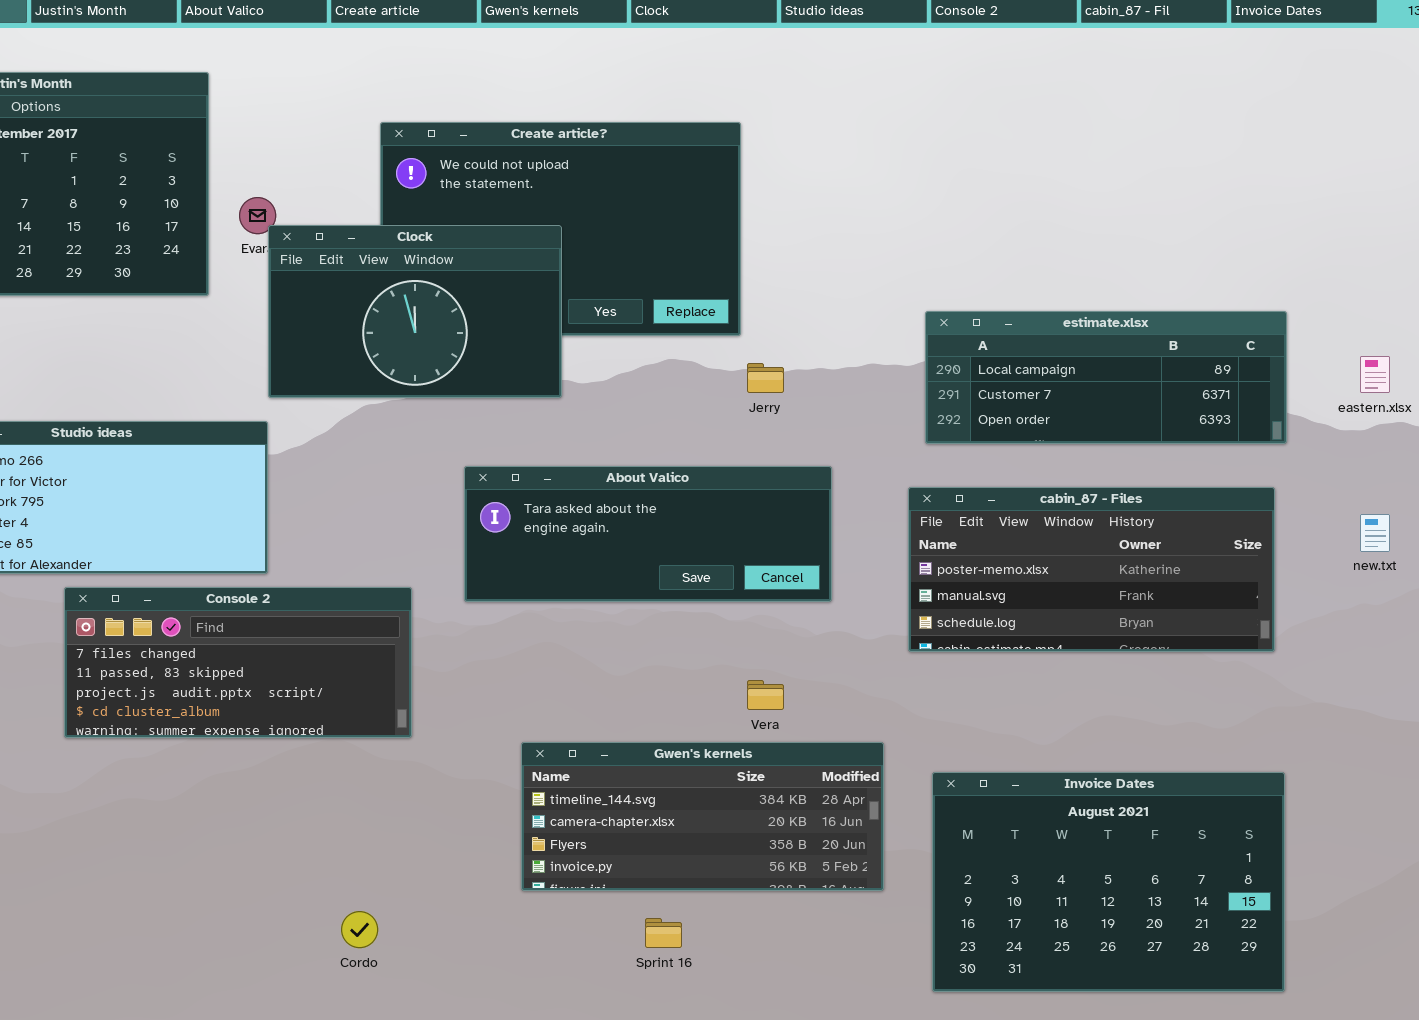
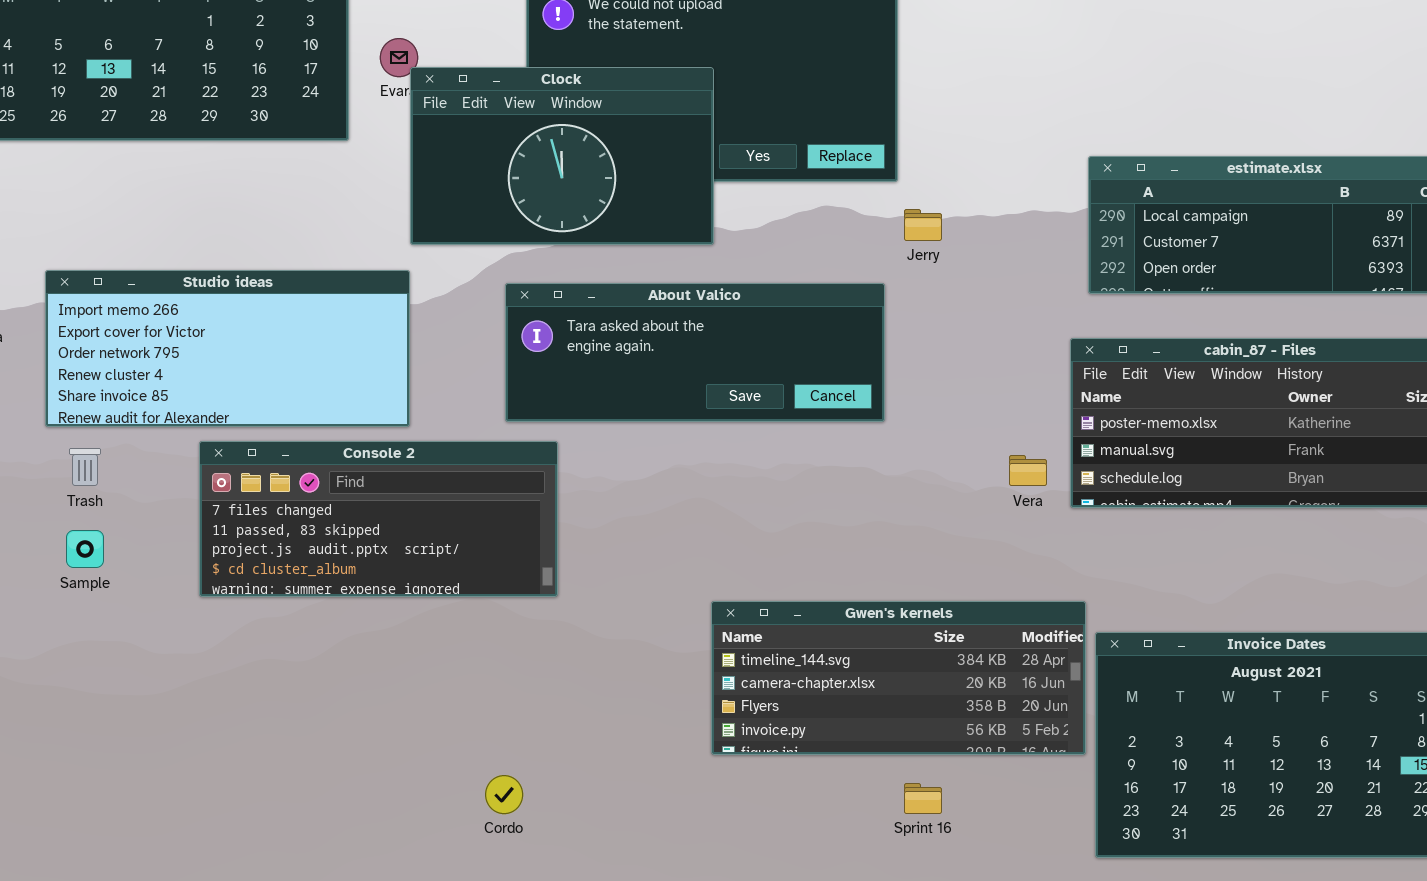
About Valico: [464,466,832,602] -> [505,283,885,422], moved
Vera: [747,680,784,710] -> [1009,455,1047,486], moved
Gwen's kernels: [521,742,884,891] -> [711,601,1086,755], moved
Sprint 16: [645,918,682,948] -> [904,783,942,814], moved

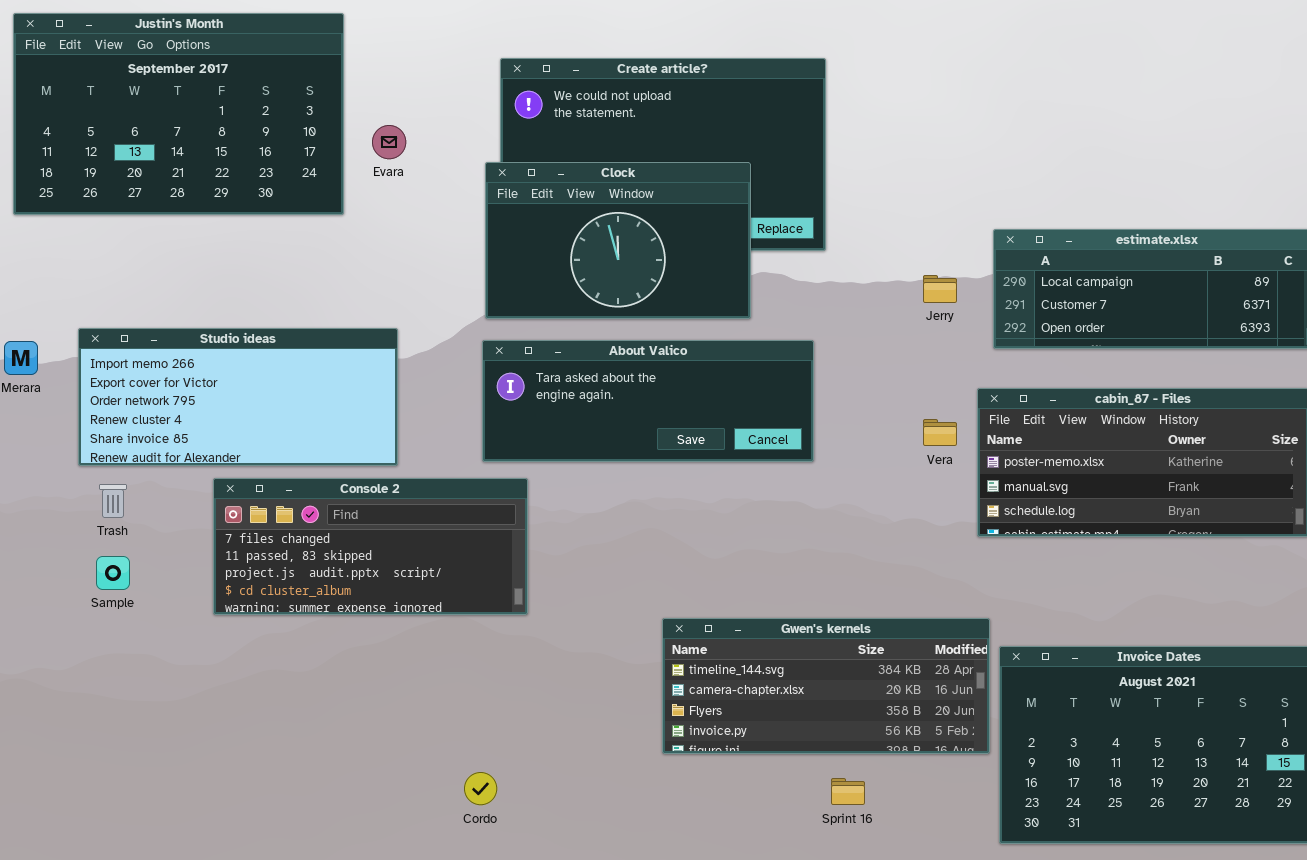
Clock: [410,67,714,245] -> [485,162,751,319], moved
Jerry: [904,209,942,241] -> [923,275,957,303], moved
Vera: [1009,455,1047,486] -> [923,419,957,446], moved

